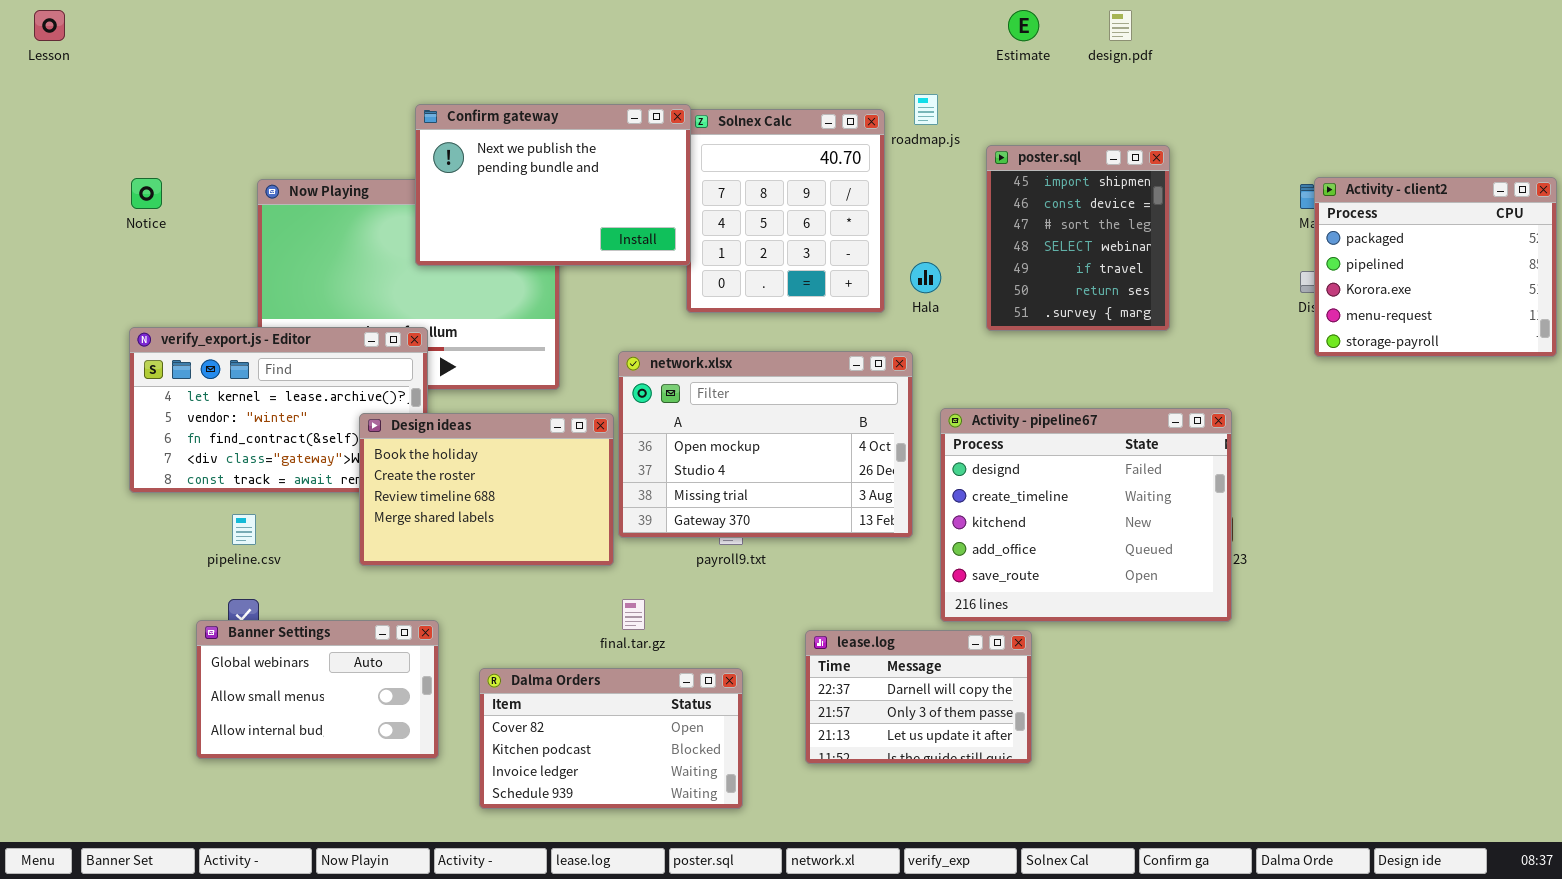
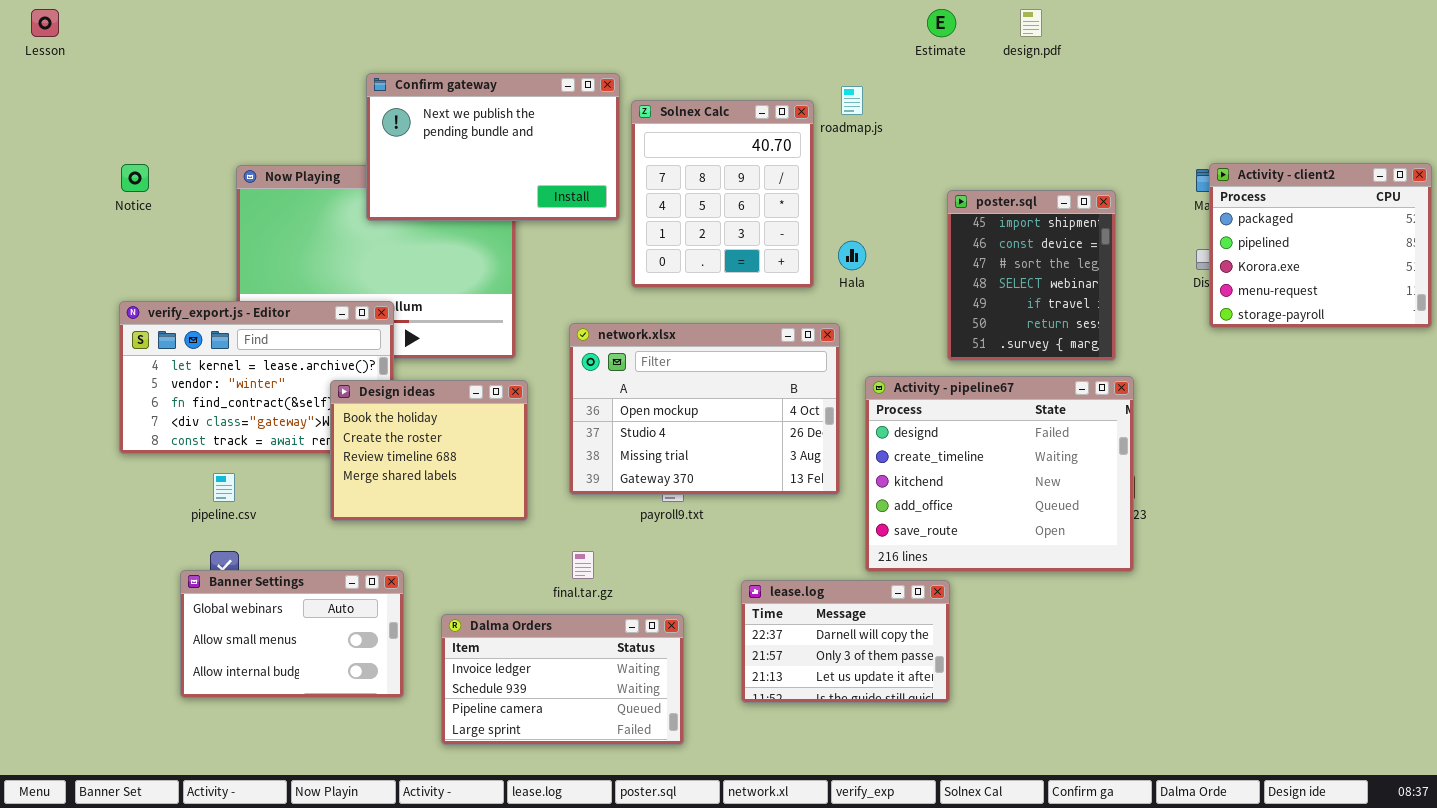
Confirm gateway: [415,104,691,266] -> [366,73,620,221], moved
poster.sql: [986,145,1170,331] -> [947,190,1116,361], moved
Design ideas: [359,413,614,566] -> [330,380,528,521], resized
Dalma Orders: [479,668,743,809] -> [441,614,684,745], scrolled down 2 rows

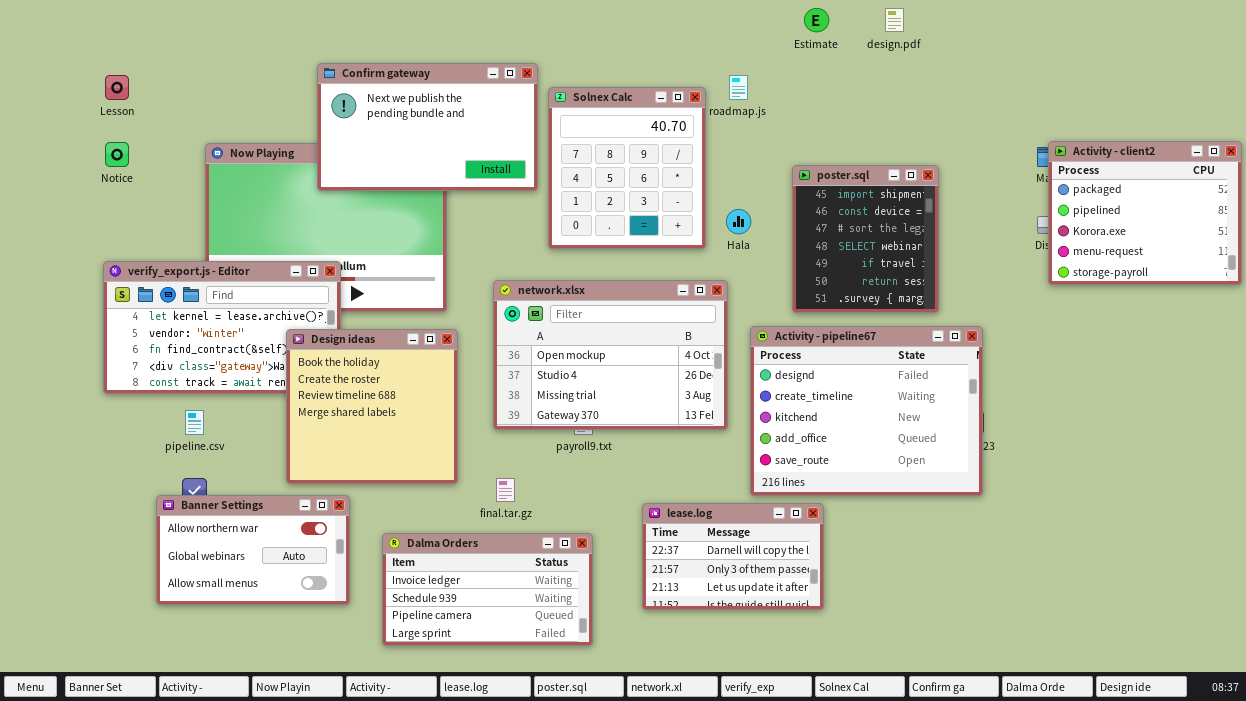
Lesson: [31,9,59,37] -> [105,75,129,100], moved
poster.sql: [947,190,1116,361] -> [792,165,939,313], moved
Design ideas: [330,380,528,521] -> [286,329,458,484], resized
Banner Settings: [180,570,404,698] -> [156,495,350,605], scrolled up 1 row

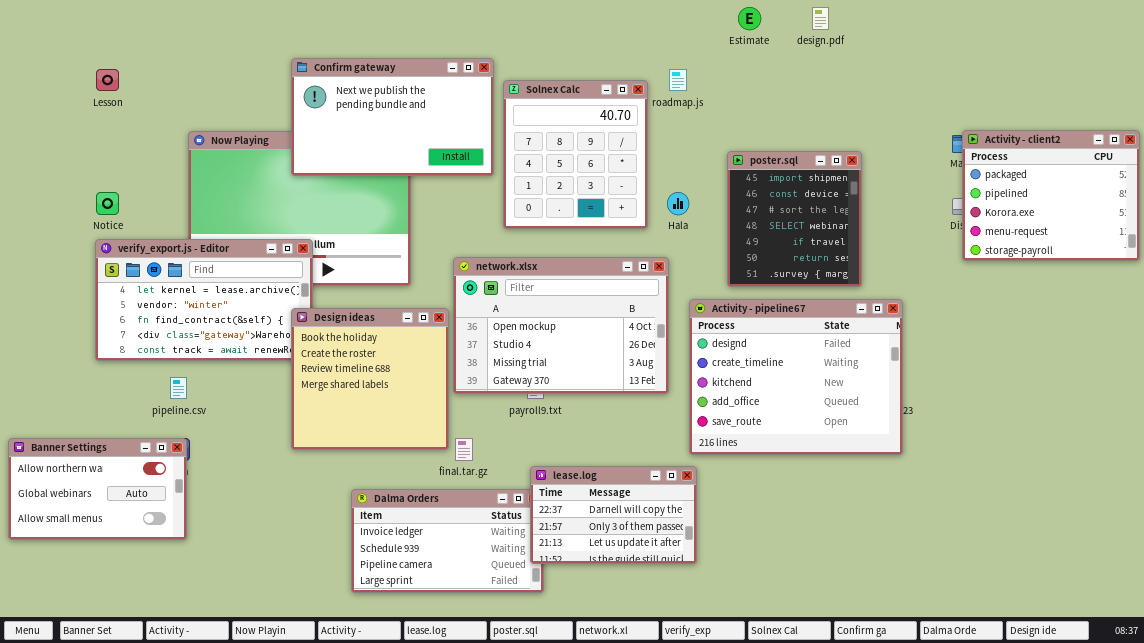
Notice: [105,142,129,167] -> [96,192,119,215], moved
Design ideas: [286,329,458,484] -> [291,308,449,450], moved
Banner Settings: [156,495,350,605] -> [8,438,187,540], moved
lease.log: [642,503,824,610] -> [530,466,697,564], moved

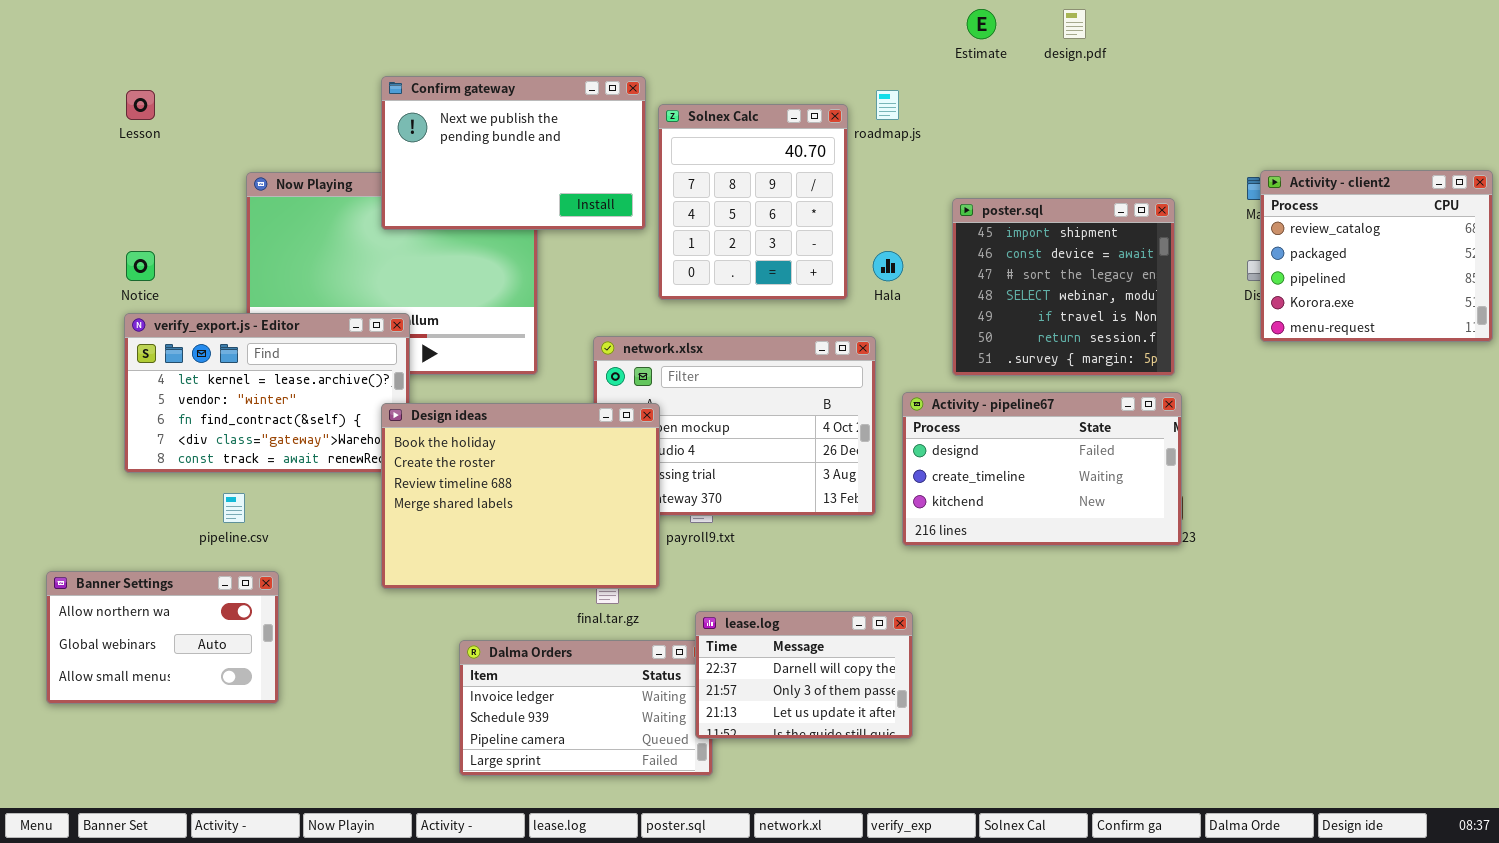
Activity - client2: [962,130,1140,261] -> [1260,170,1493,342], scrolled up 1 row
poster.sql: [727,151,862,287] -> [952,198,1175,376], resized
Activity - pipeline67: [689,299,903,455] -> [902,392,1182,546], resized
Design ideas: [291,308,449,450] -> [381,403,660,589], resized
Banner Settings: [8,438,187,540] -> [46,571,279,704], moved

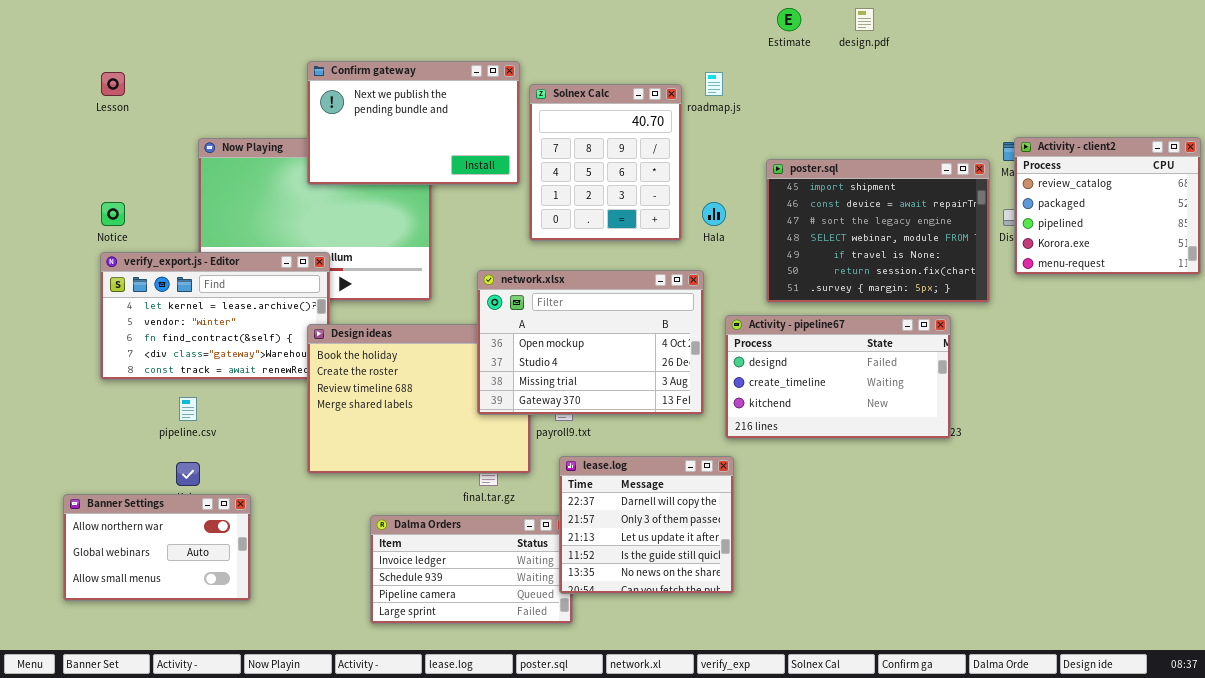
poster.sql: [952,198,1175,376] -> [766,159,990,303], resized
network.xlsx: [593,336,876,516] -> [477,270,704,415], raised
Banner Settings: [46,571,279,704] -> [63,494,251,601], moved
lease.log: [695,611,913,739] -> [559,456,734,594], resized

